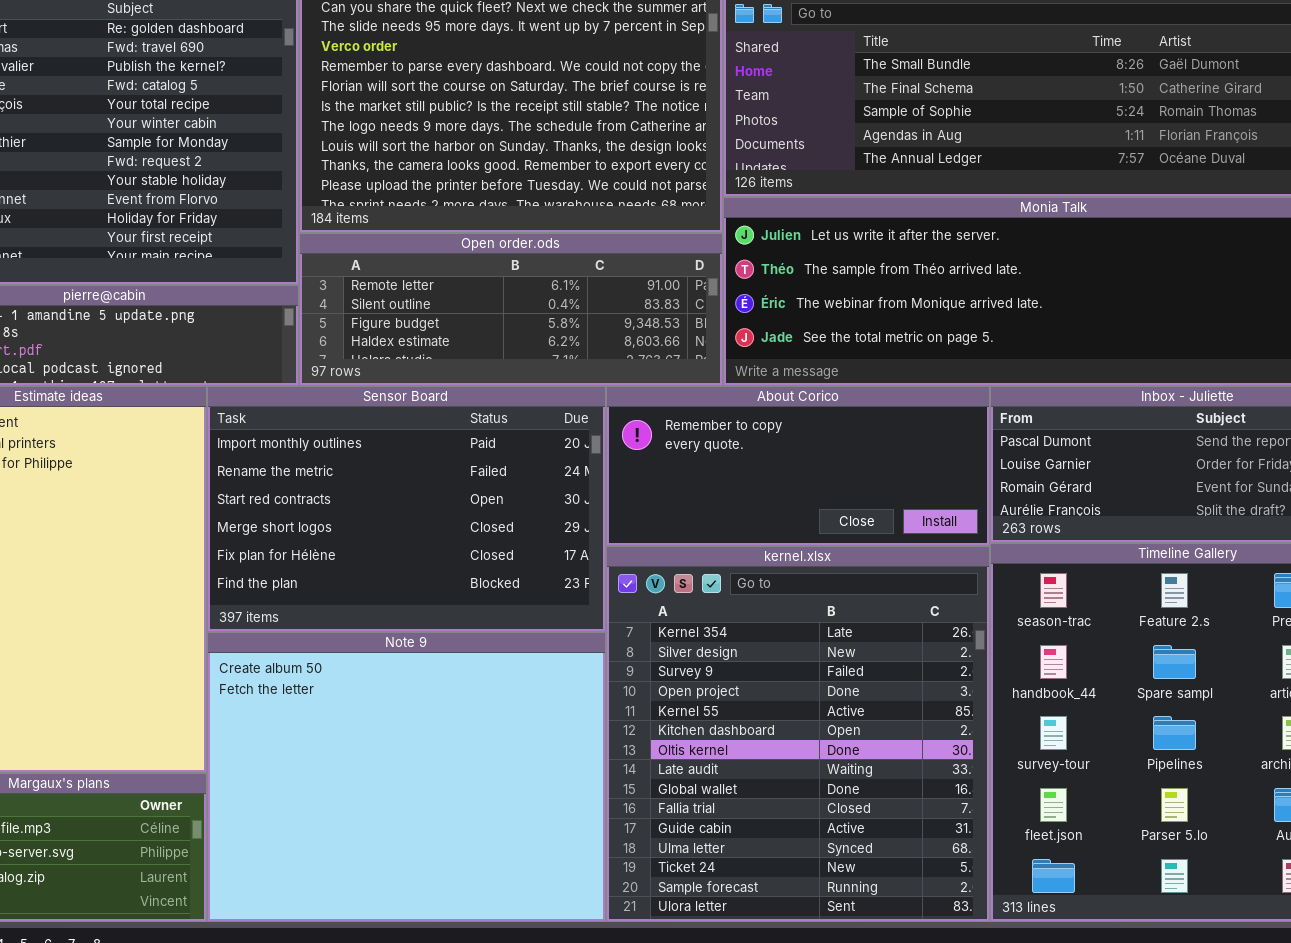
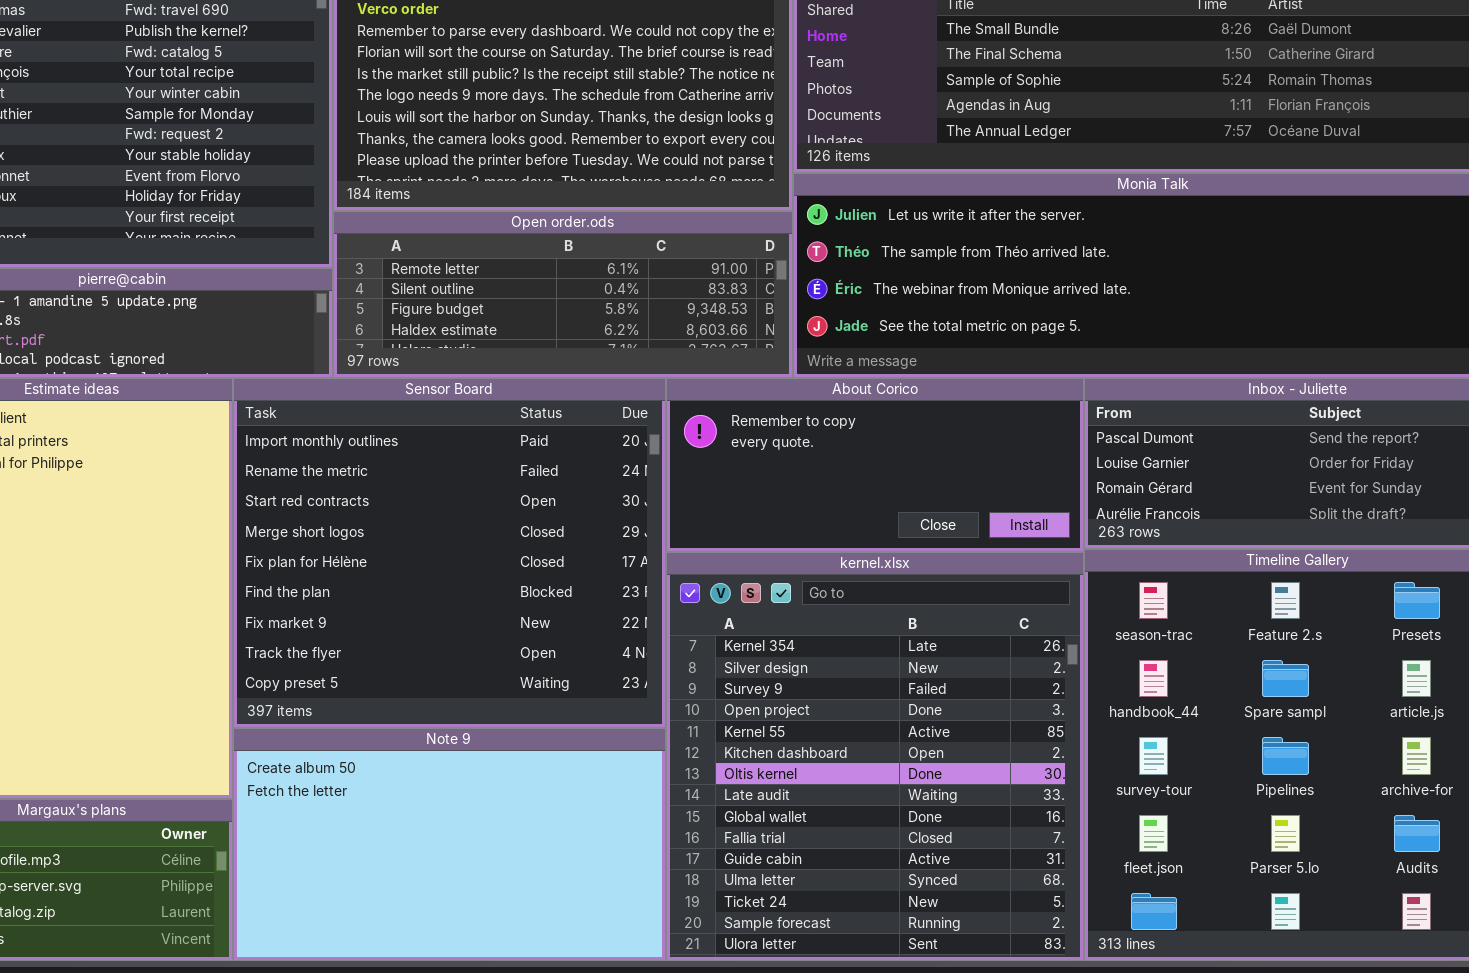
Sensor Board: [207,386,606,632] -> [233,378,666,728], resized
Note 9: [207,632,606,922] -> [233,728,666,961], resized

